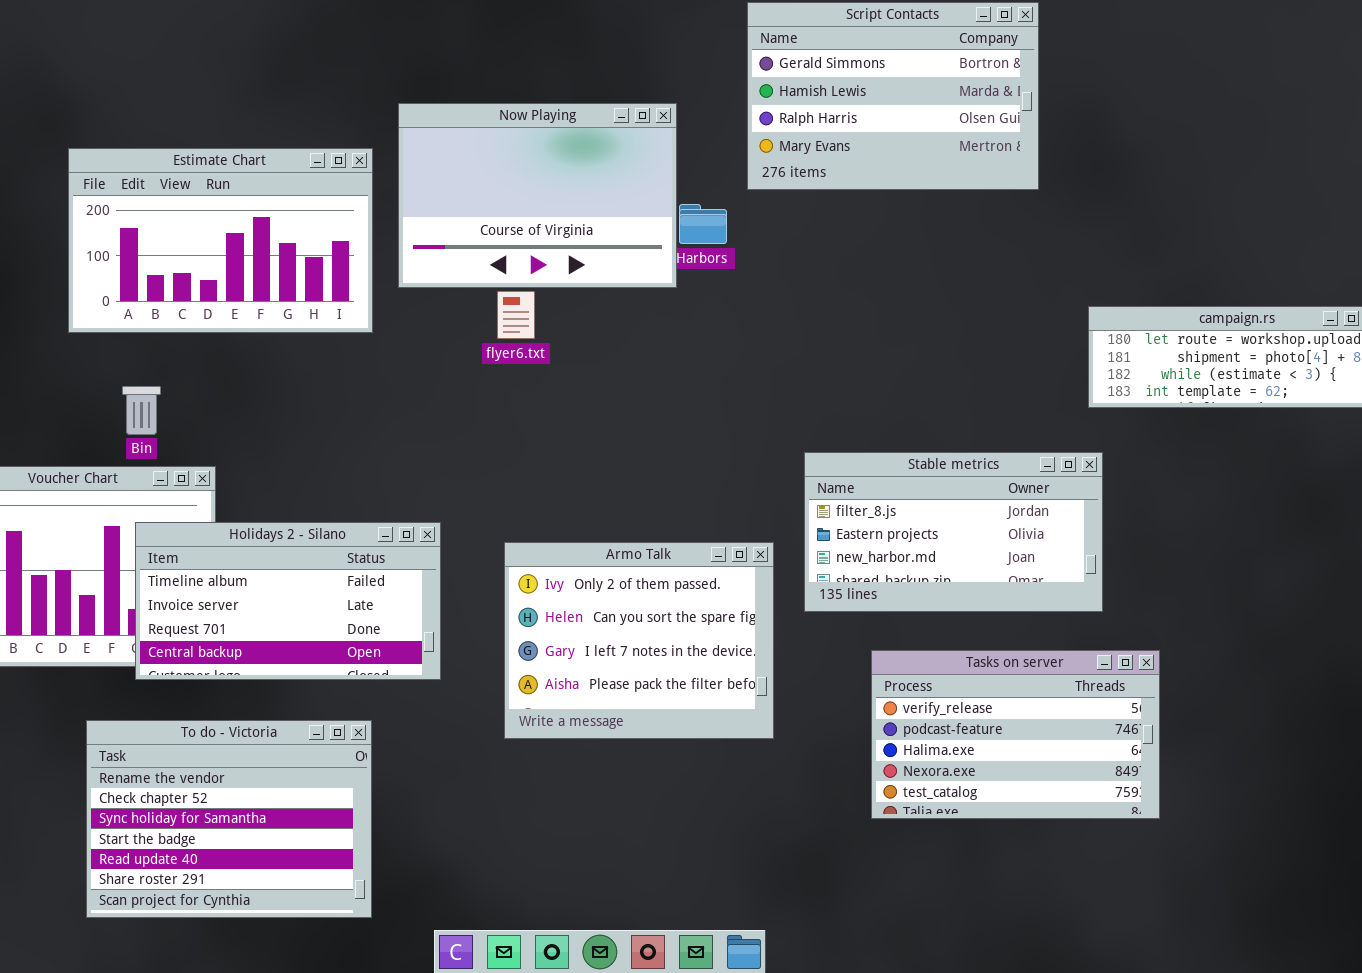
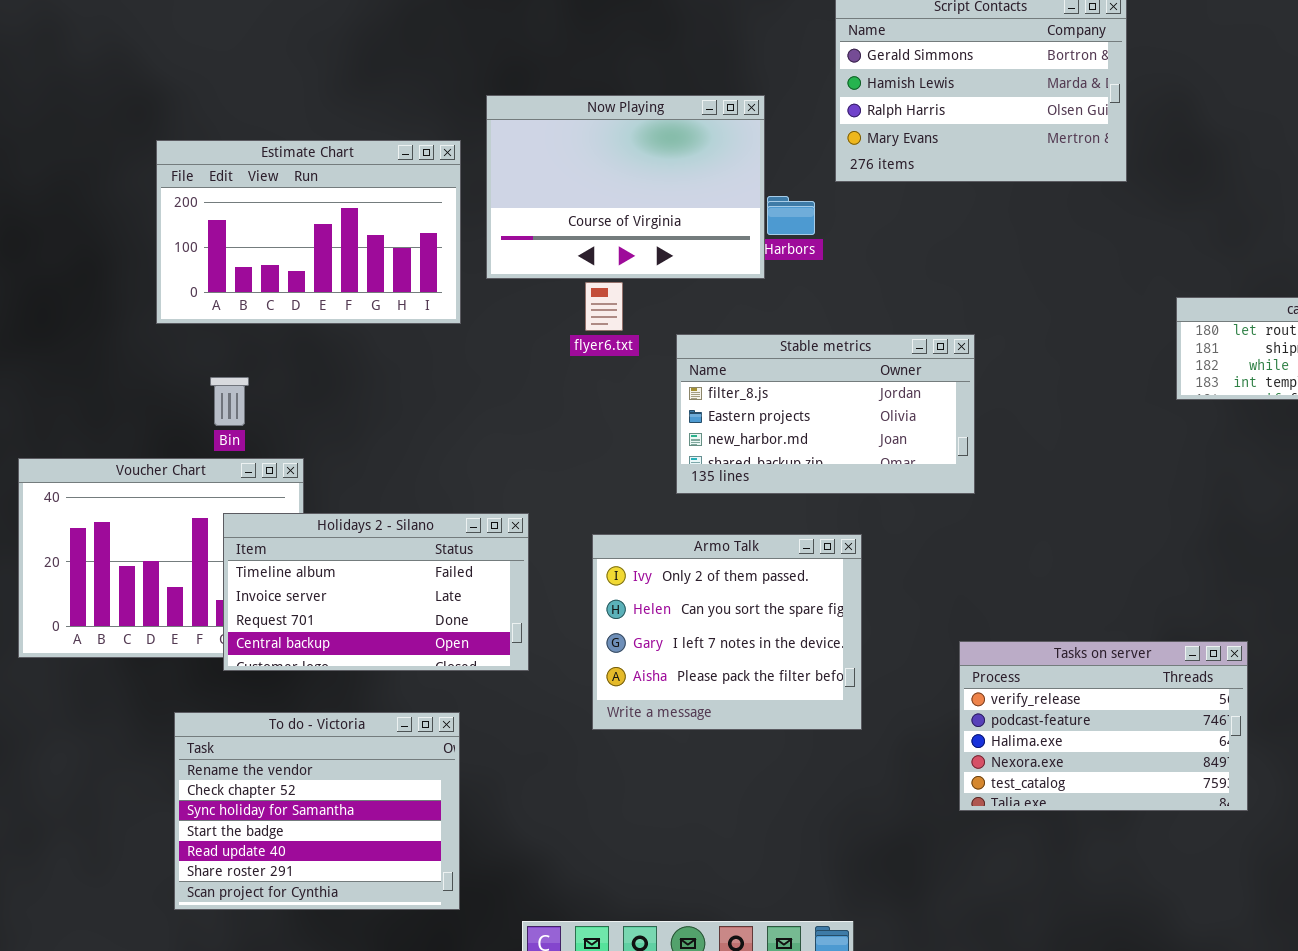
Stable metrics: [804,452,1103,612] -> [676,334,975,494], moved

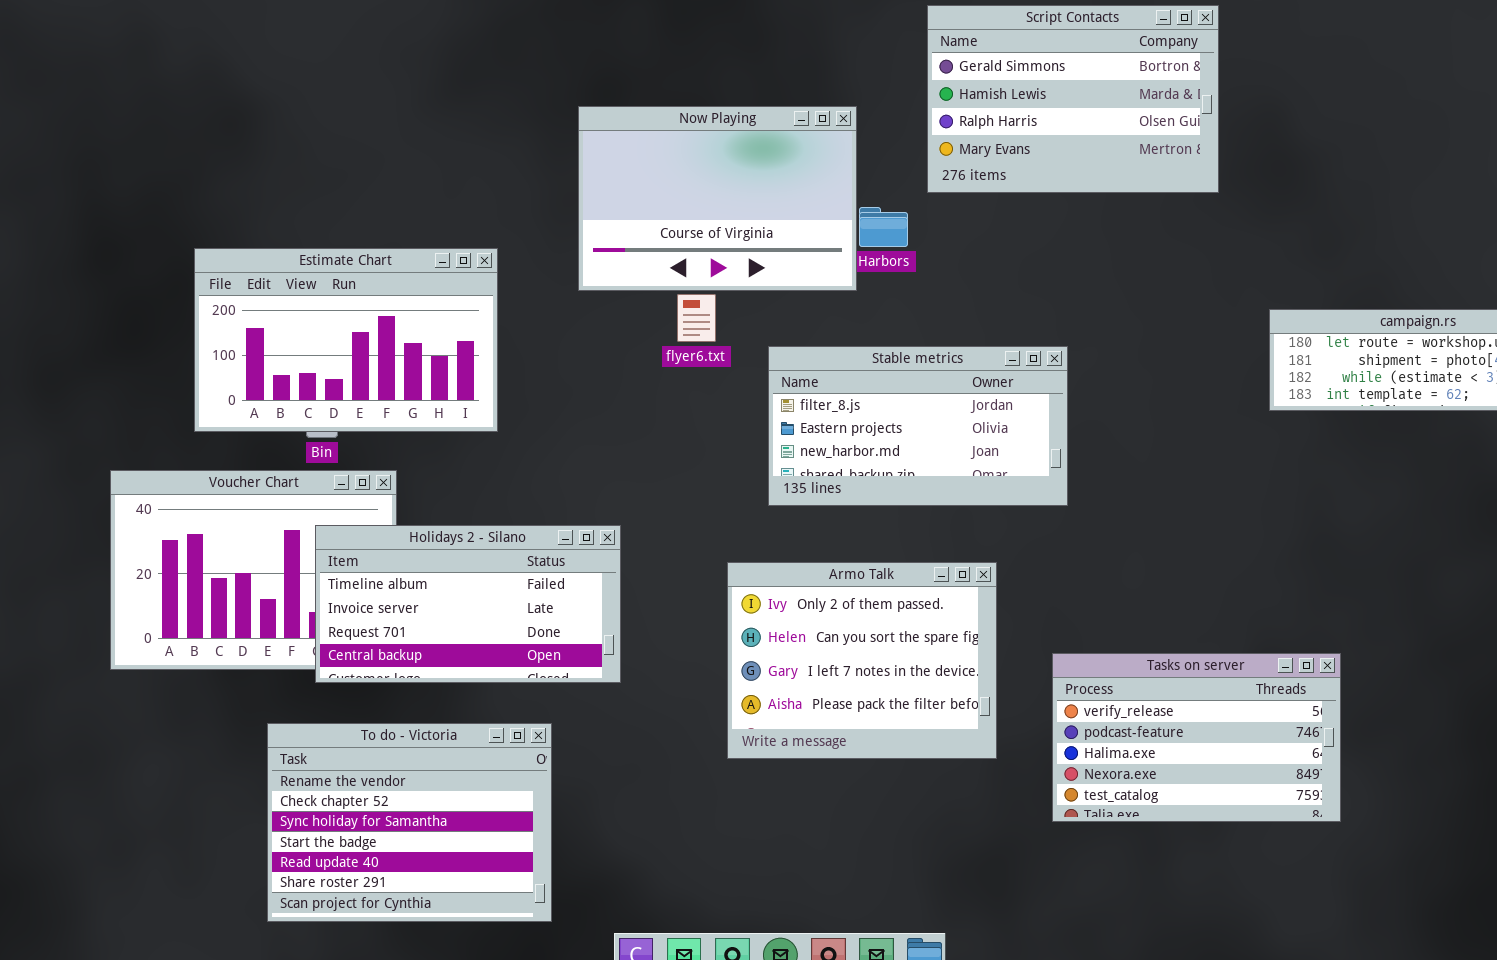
Estimate Chart: [156,140,461,324] -> [194,248,498,432], moved
Armo Talk: [592,534,862,730] -> [727,562,997,759], moved

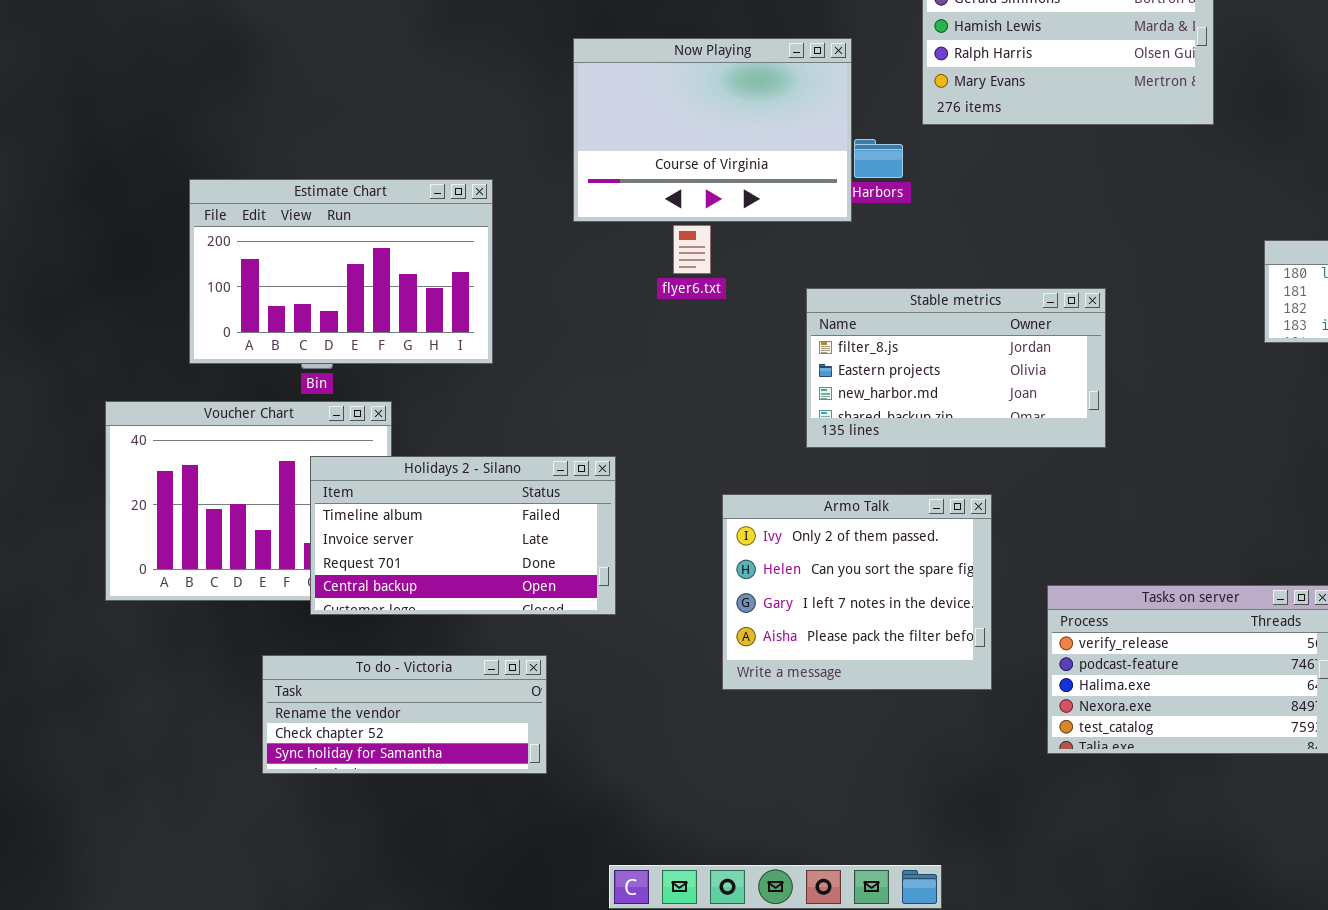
Stable metrics: [768,346,1068,506] -> [806,288,1106,448], moved
To do - Victoria: [267,723,552,922] -> [262,655,547,774], resized

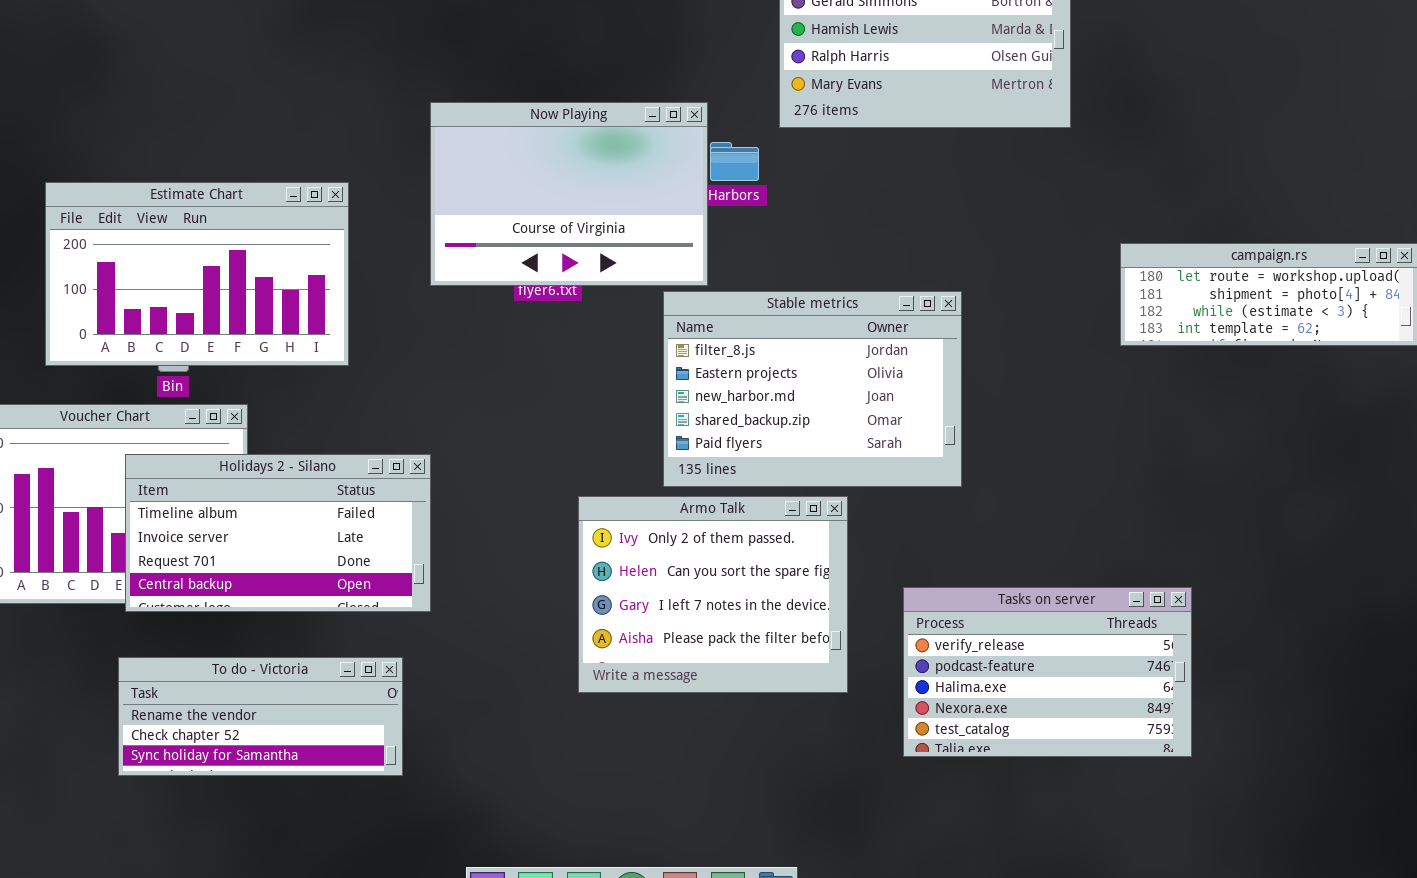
Now Playing: [573,38,852,222] -> [430,102,708,286], moved
Stable metrics: [806,288,1106,448] -> [663,291,962,487], resized
Holidays 2 - Silano: [310,456,616,615] -> [125,454,431,612], moved

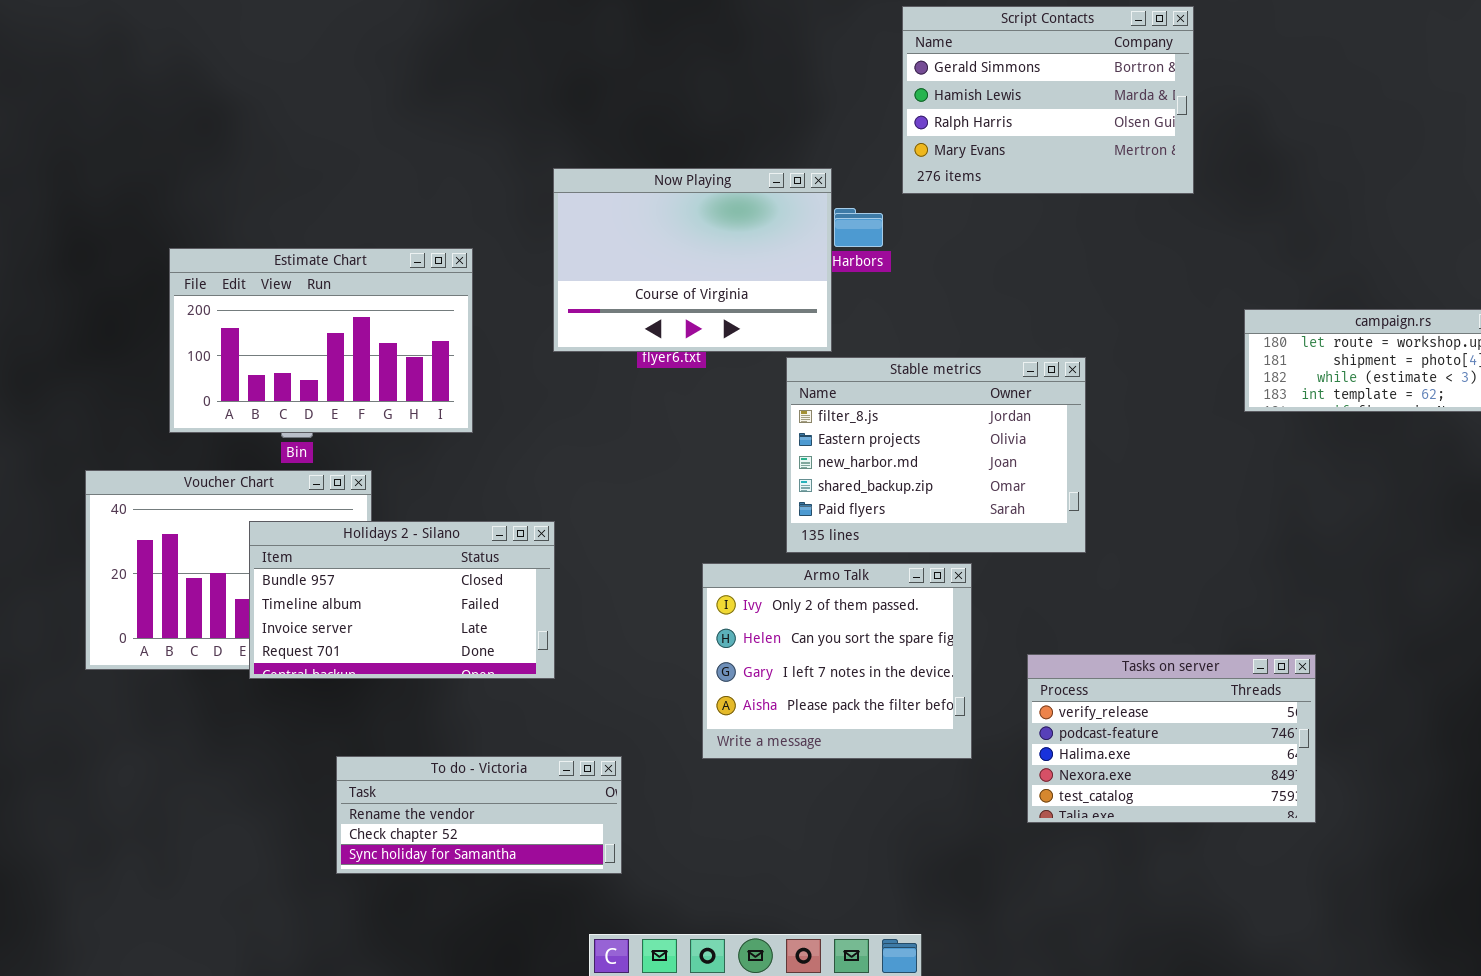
Holidays 2 - Silano: [125,454,431,612] -> [249,521,555,679], scrolled up 1 row
To do - Victoria: [118,657,403,776] -> [336,756,622,874], moved

